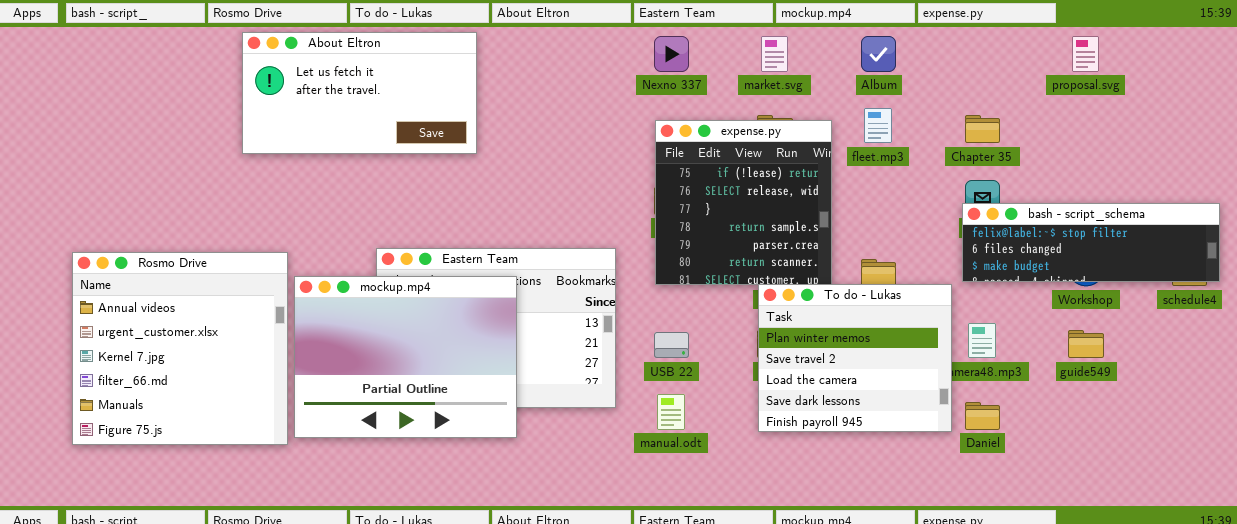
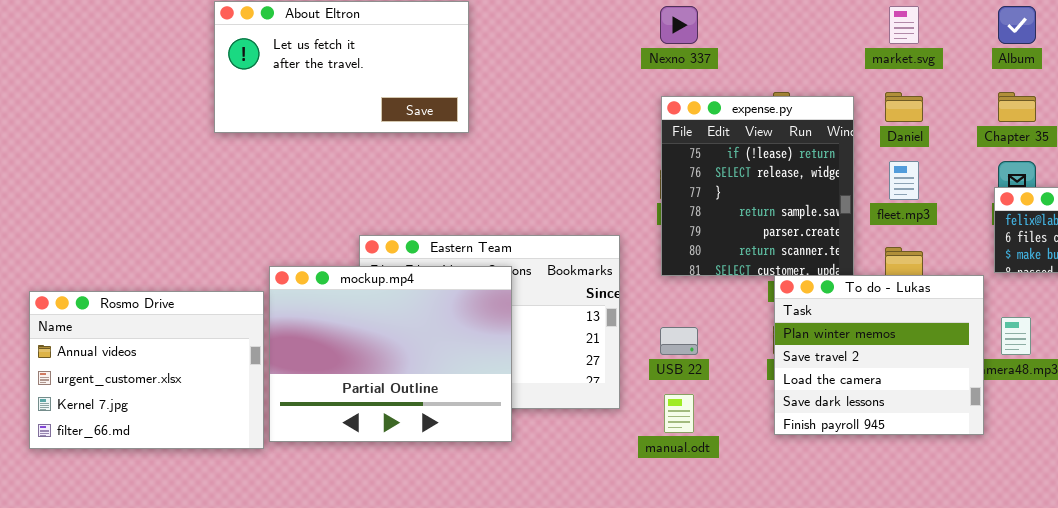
market.svg: [761,36,788,72] -> [889,6,919,44], moved
Album: [861,36,896,72] -> [998,6,1036,44], moved
fleet.mp3: [864,108,892,143] -> [889,161,919,200], moved
Rosmo Drive: [72,252,288,445] -> [29,291,264,449], resized
Daniel: [965,402,1000,430] -> [885,92,923,122], moved

